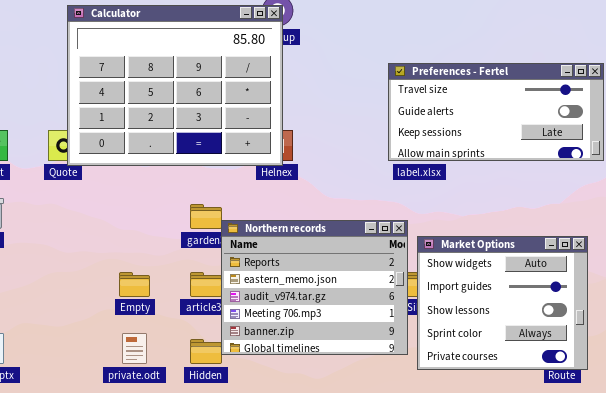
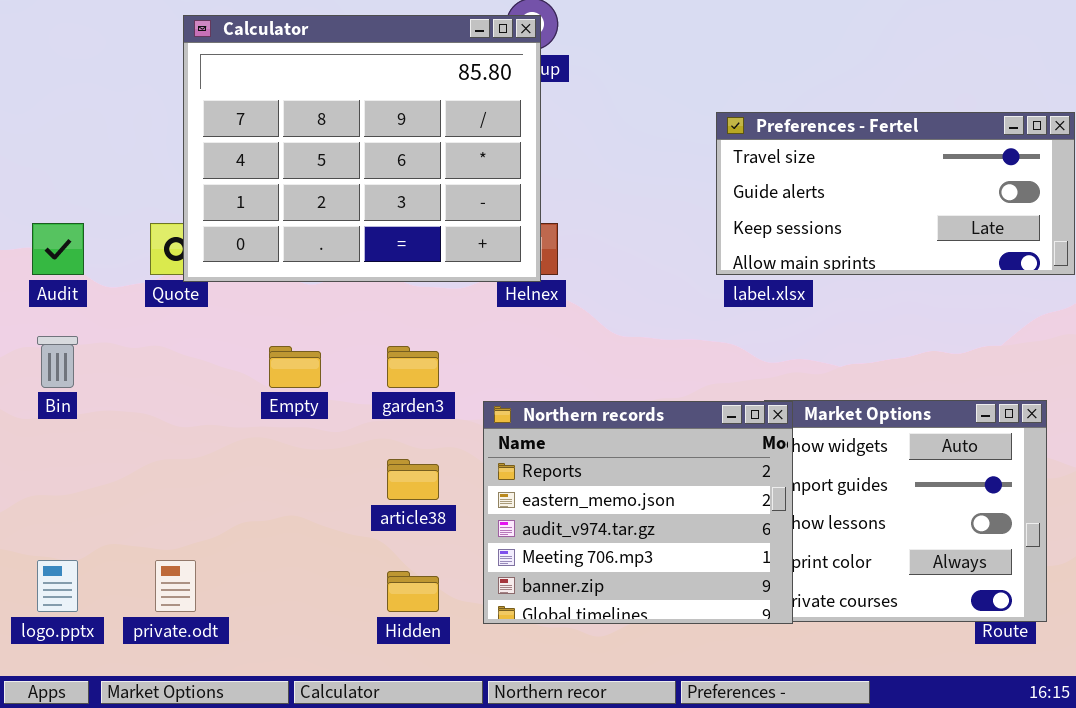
Northern records: [221,220,408,355] -> [483,401,793,624], moved
Empty: [119,272,150,297] -> [269,346,321,388], moved
private.odt: [122,333,147,364] -> [155,560,196,612], moved

